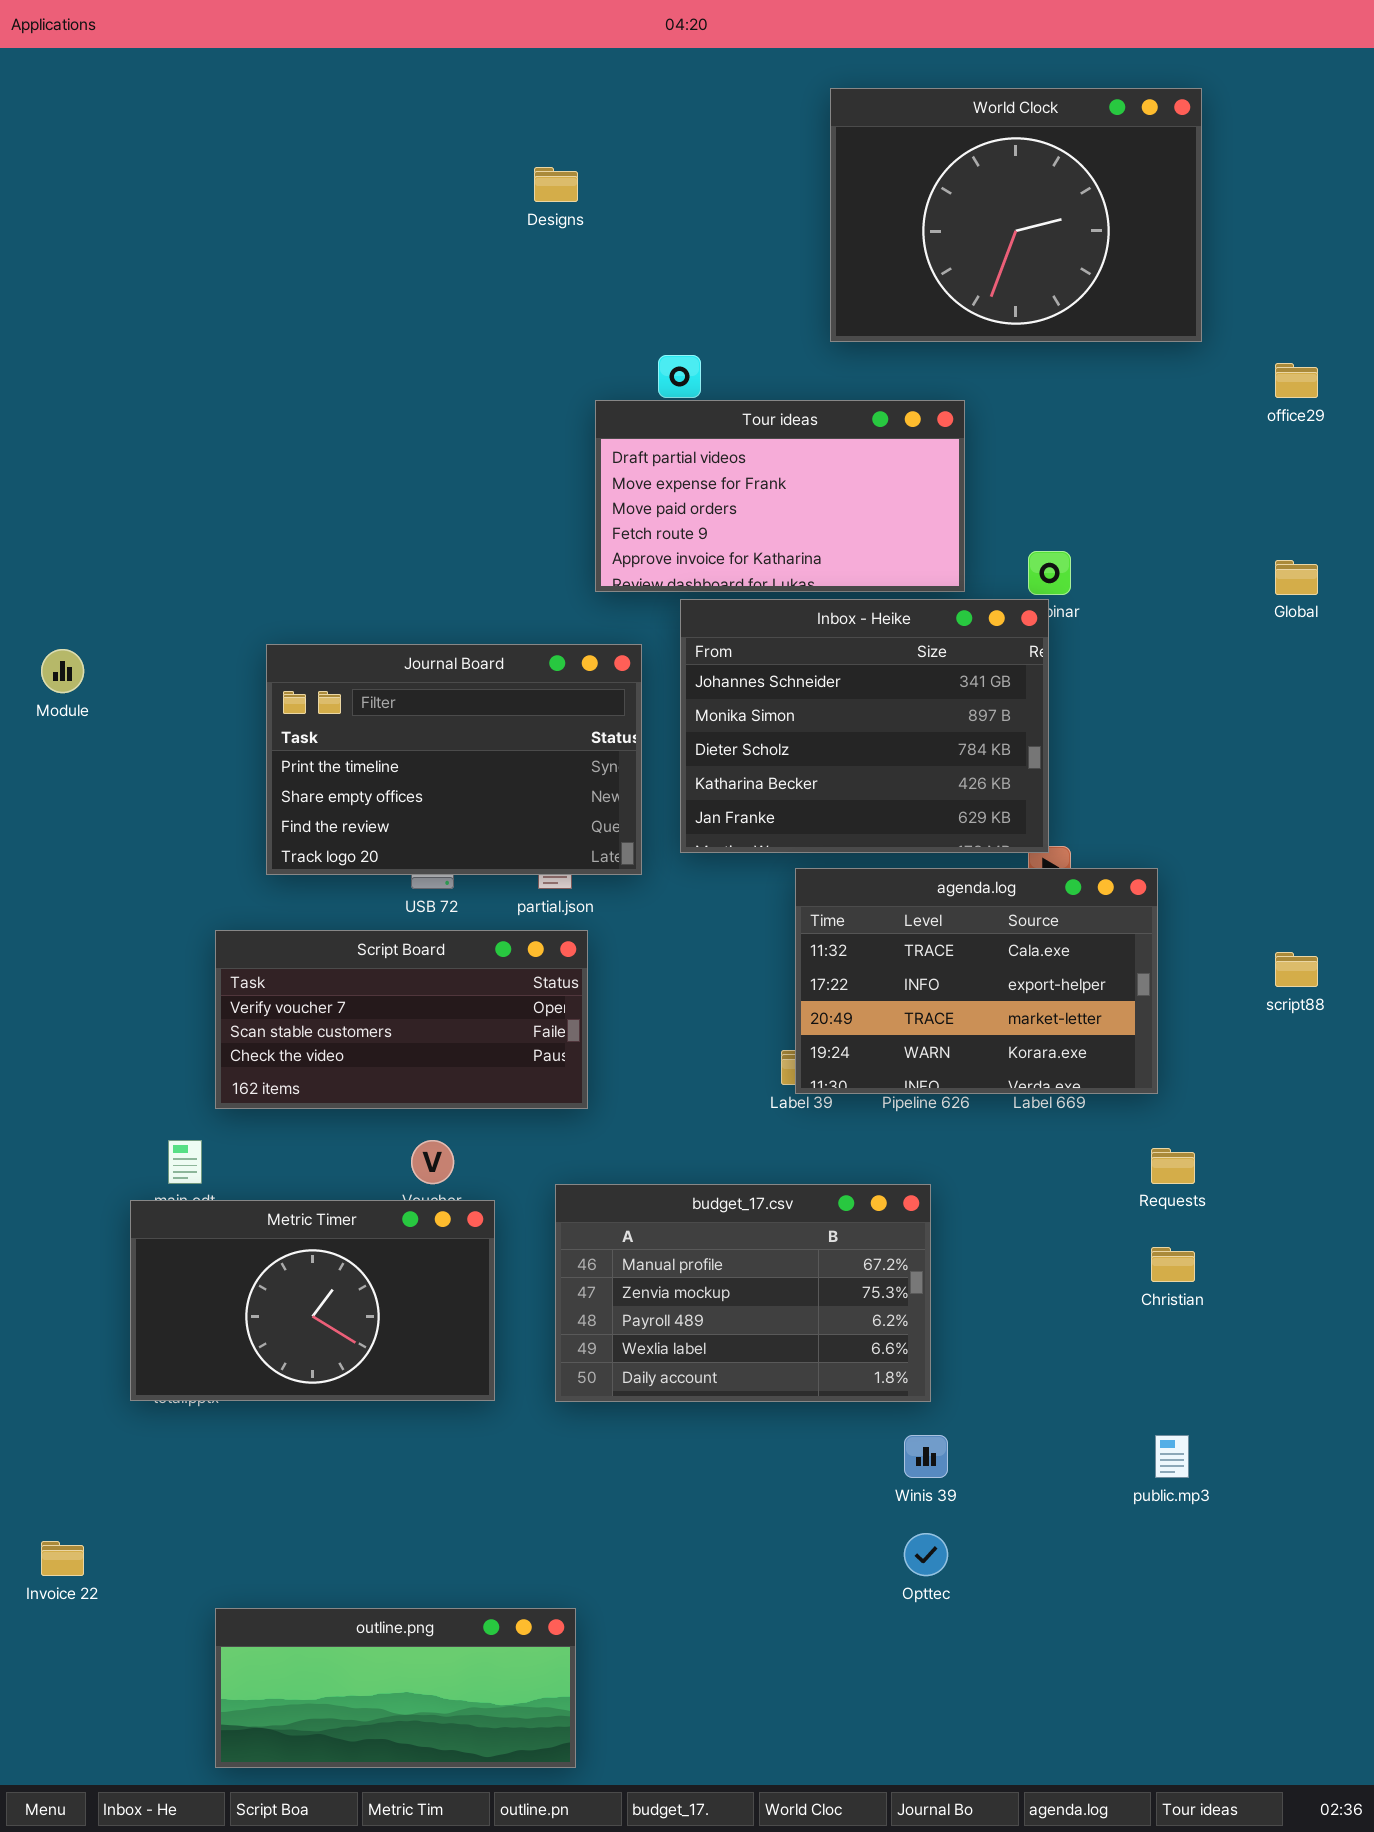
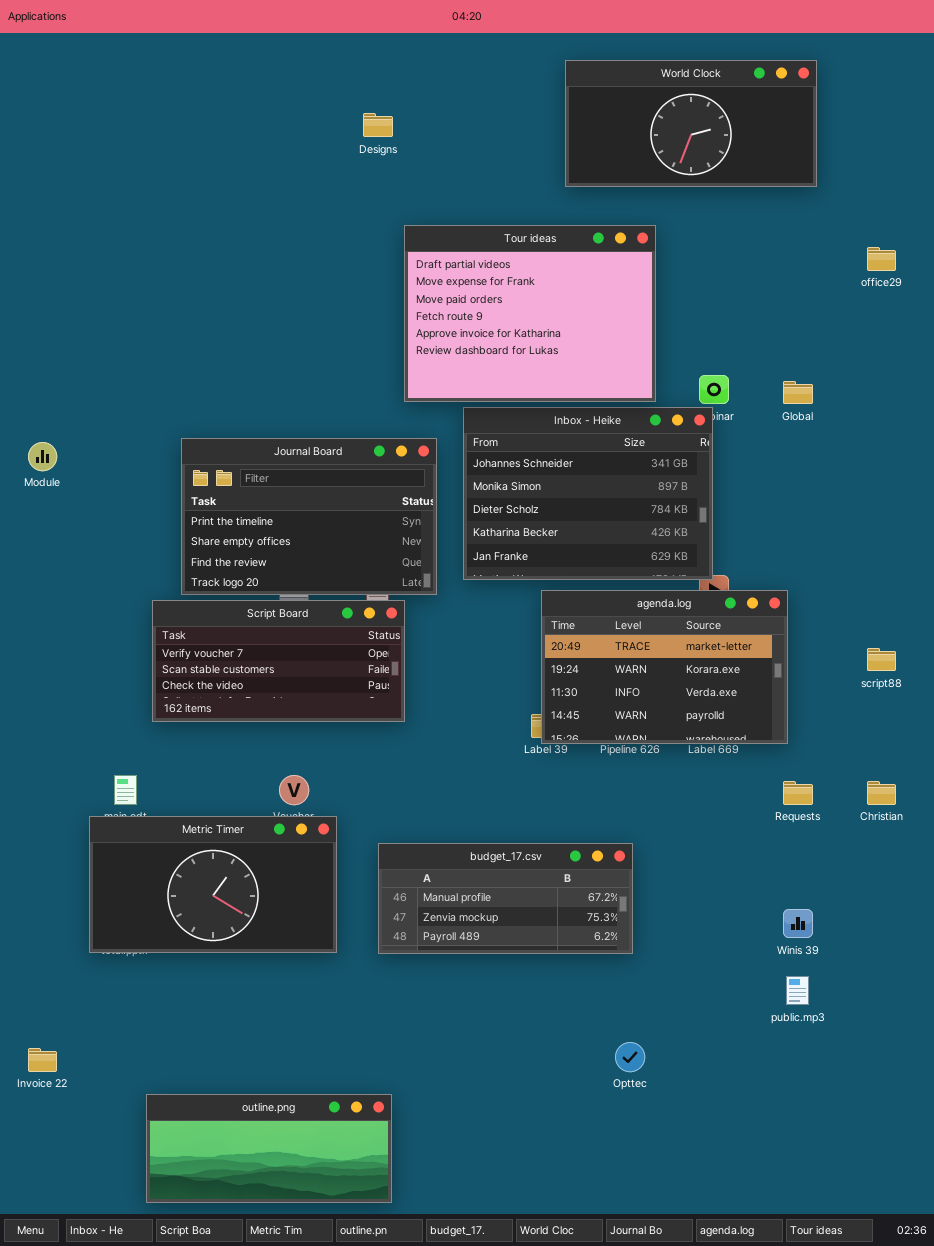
World Clock: [830,88,1202,342] -> [565,60,817,187], resized
Tour ideas: [595,400,965,592] -> [404,225,656,402], resized
Global: [1275,560,1318,595] -> [783,381,813,404], moved
agenda.log: [795,868,1158,1094] -> [541,590,788,744], scrolled down 2 rows
Script Board: [215,930,588,1109] -> [152,600,405,722], moved
budget_17.csv: [555,1184,931,1402] -> [378,843,633,954], resized
Christian: [1151,1247,1195,1282] -> [867,781,896,805], moved
Winis 39: [904,1435,948,1478] -> [783,909,813,938], moved

